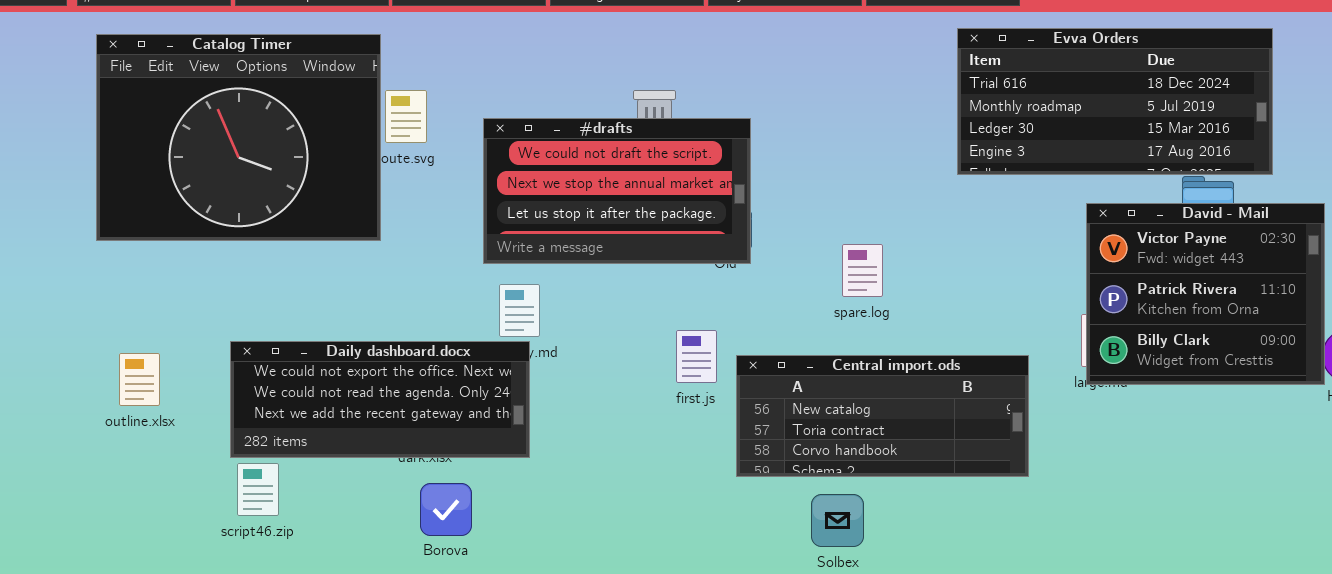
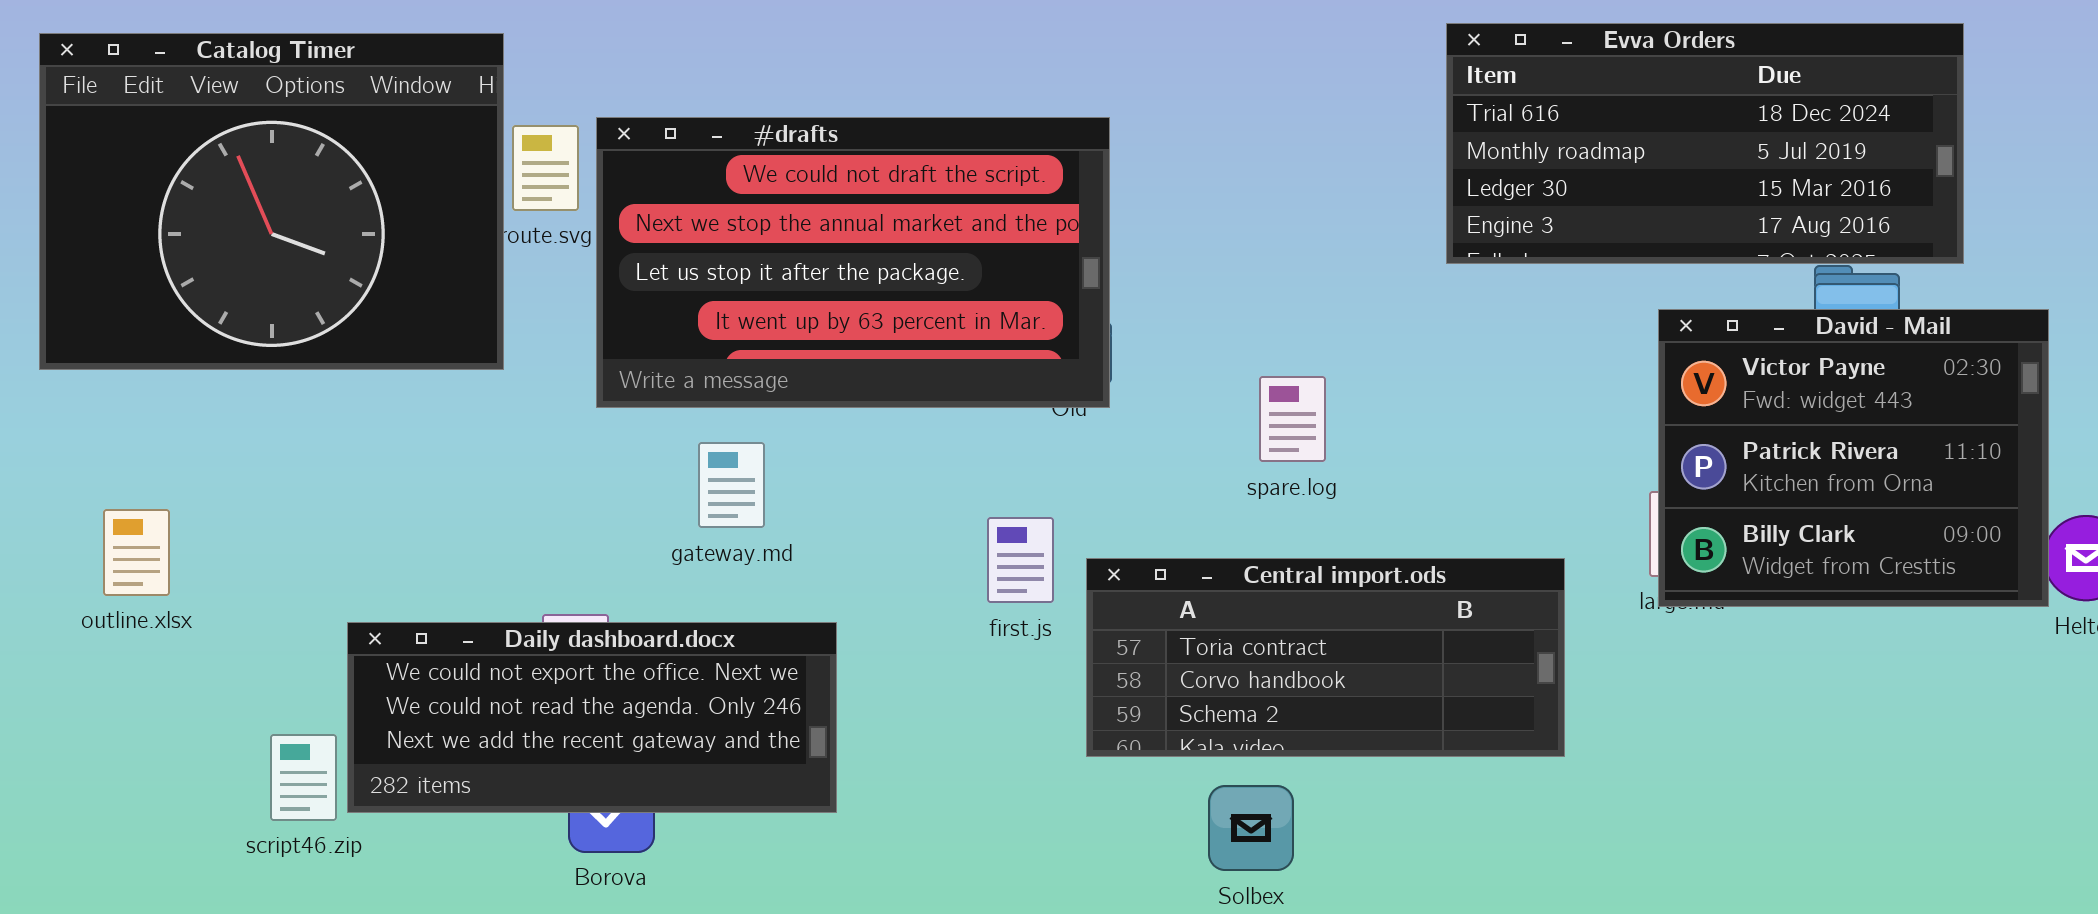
#drafts: [483,118,751,264] -> [596,117,1110,408], resized
Daily dashboard.docx: [230,341,530,458] -> [347,622,837,813], moved
outline.xlsx: [119,353,160,406] -> [103,509,170,596], moved
Central import.ods: [736,355,1029,477] -> [1086,558,1565,757], scrolled down 1 row

